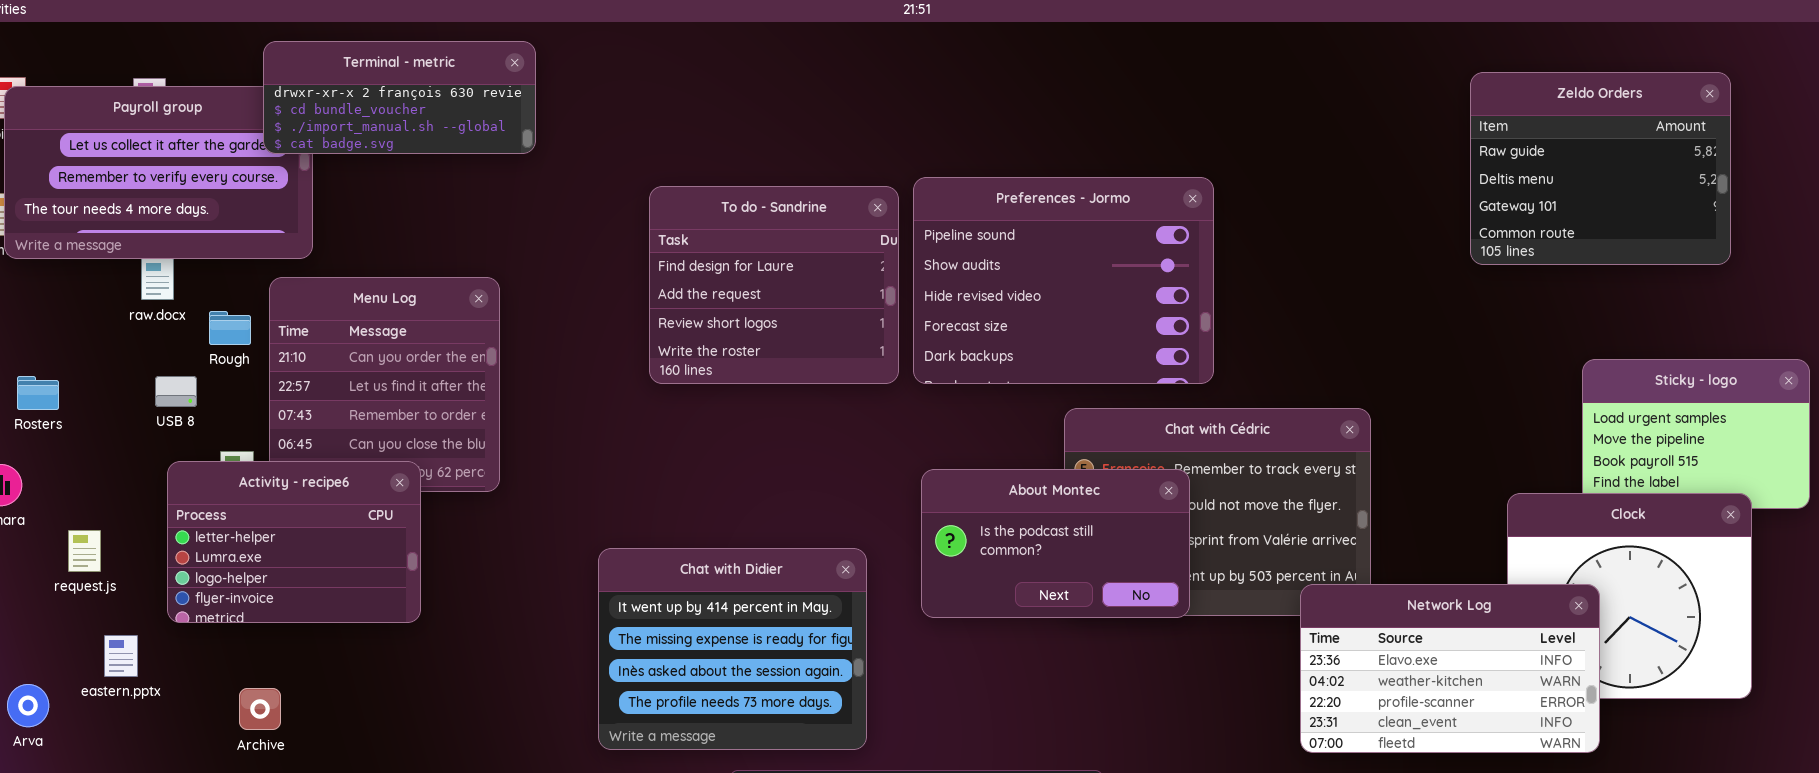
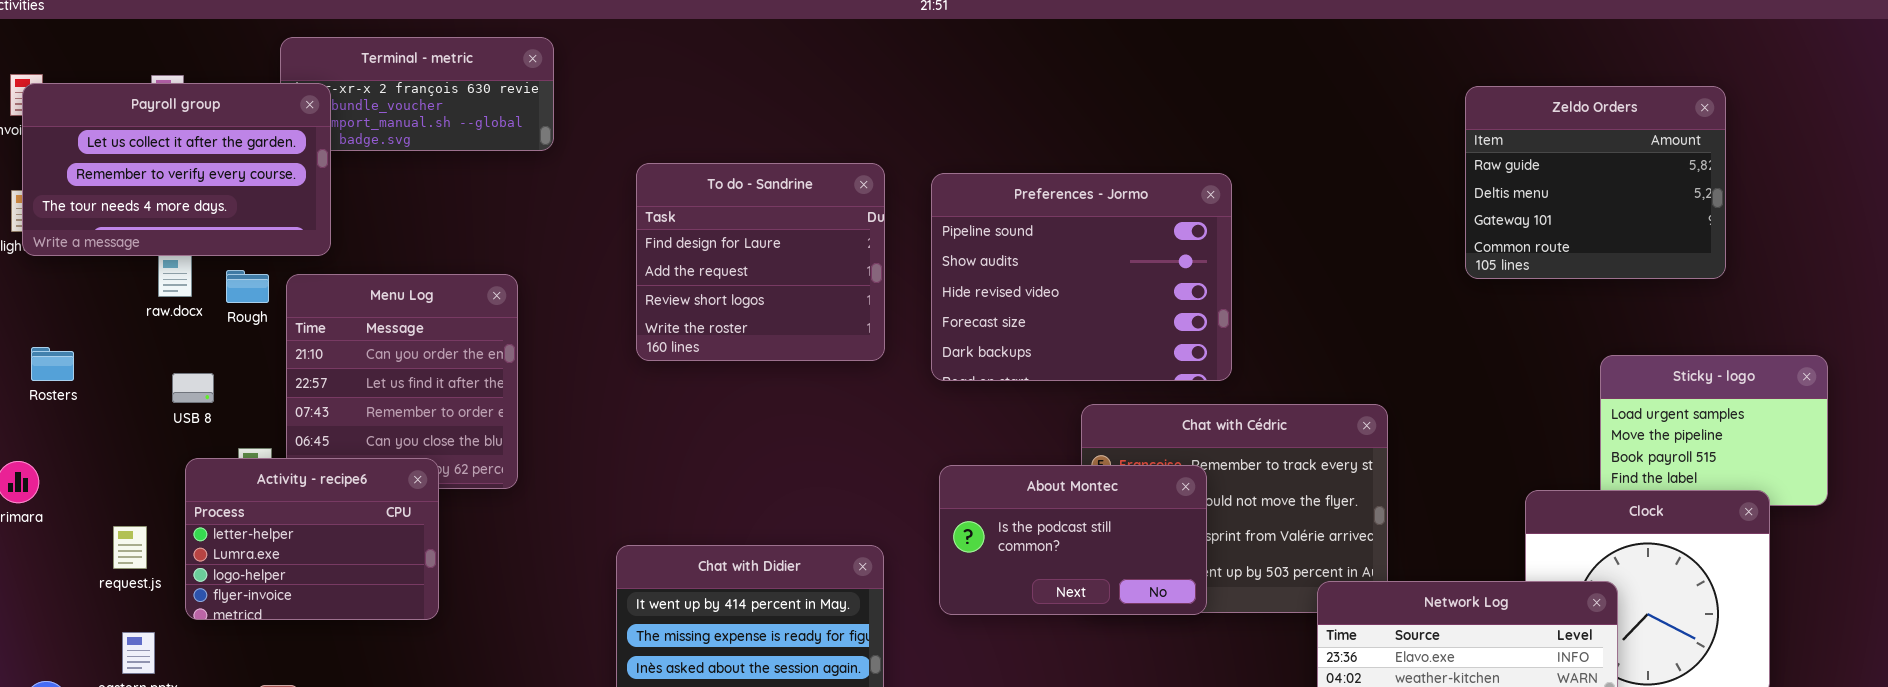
Zeldo Orders: [1470,72,1731,265] -> [1465,86,1726,279], moved
Payroll group: [4,86,313,259] -> [22,83,331,256], raised
To do - Sandrine: [649,186,899,384] -> [636,163,885,361], moved
Rough: [209,311,251,345] -> [226,270,269,303], moved
Rosters: [17,376,59,410] -> [31,347,74,381], moved
request.js: [68,530,101,572] -> [113,526,147,569], moved

